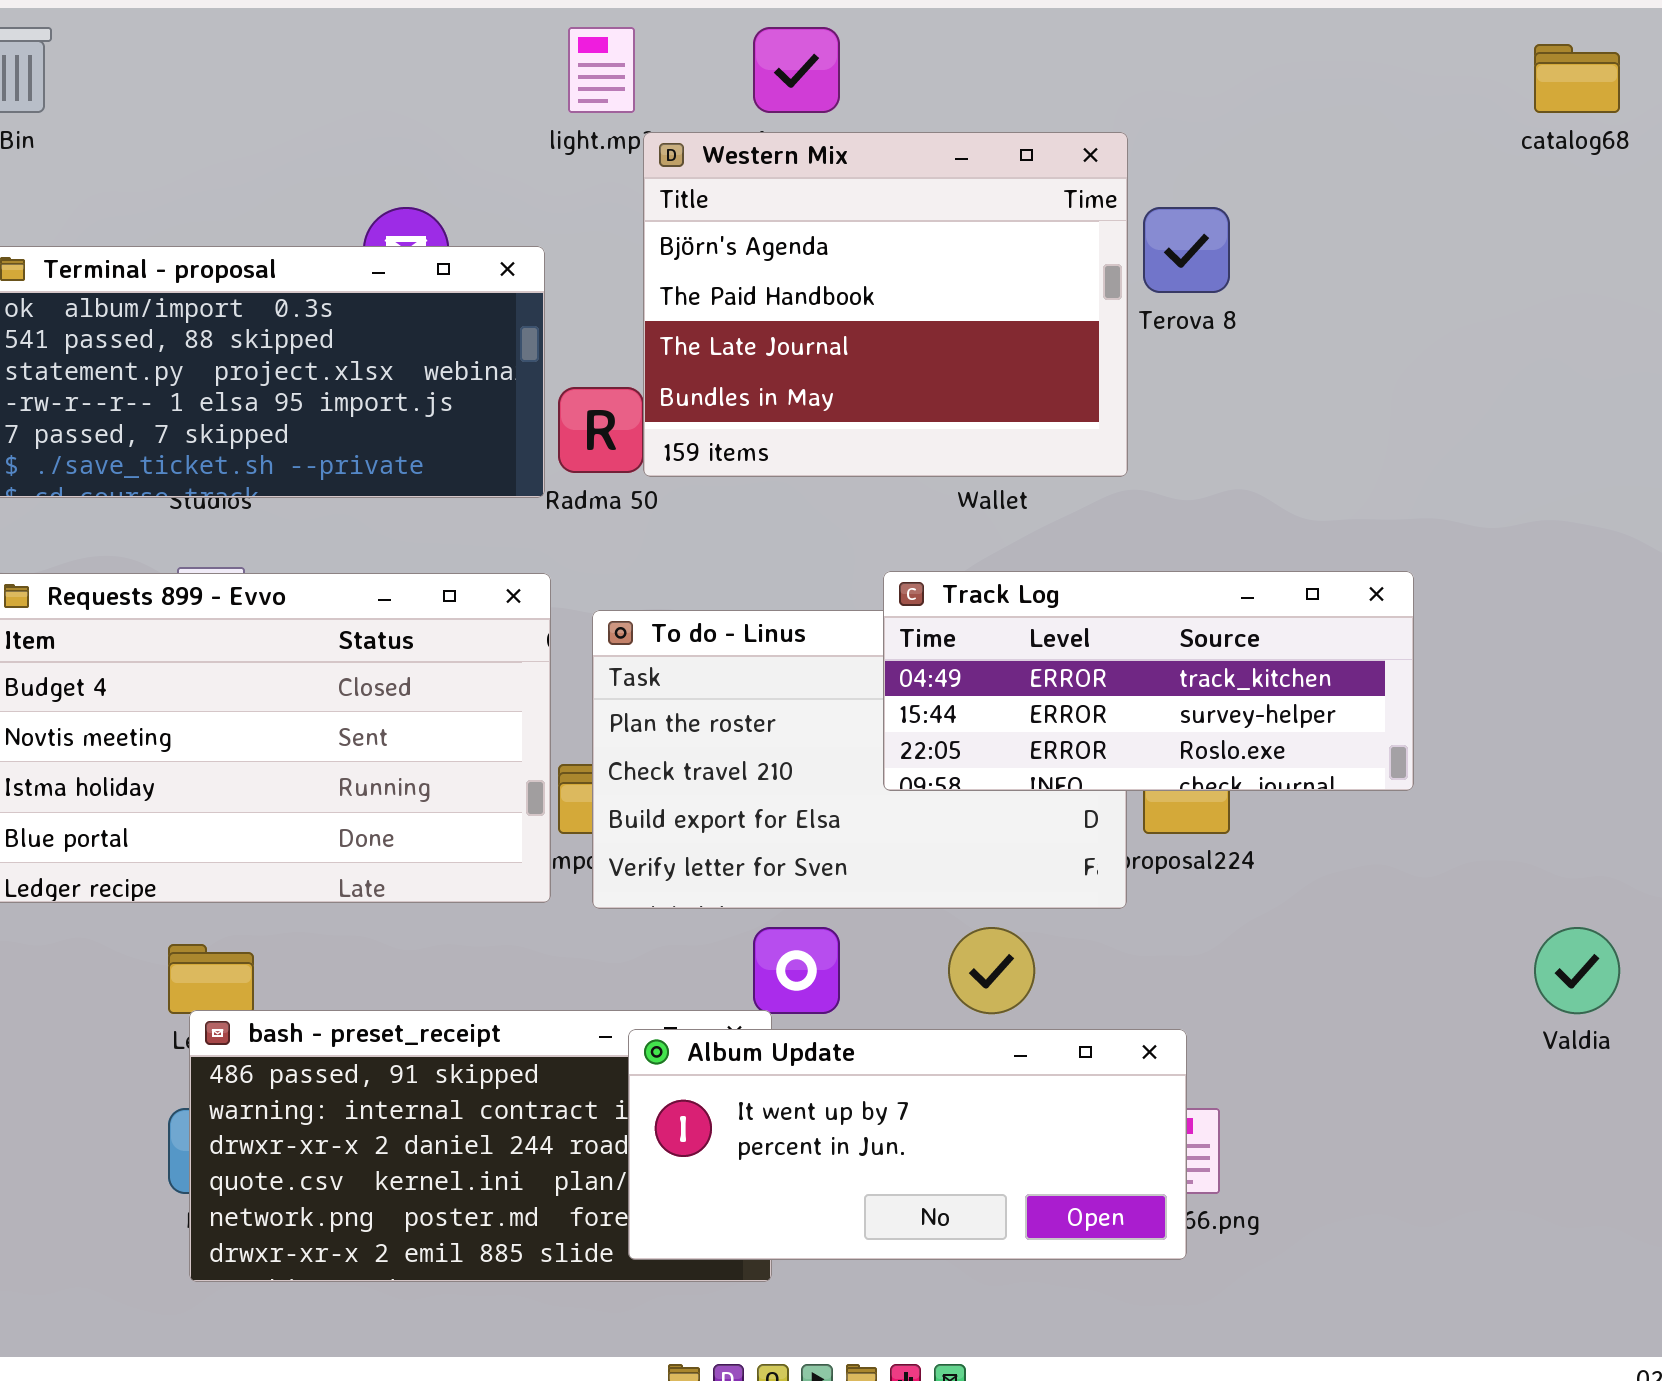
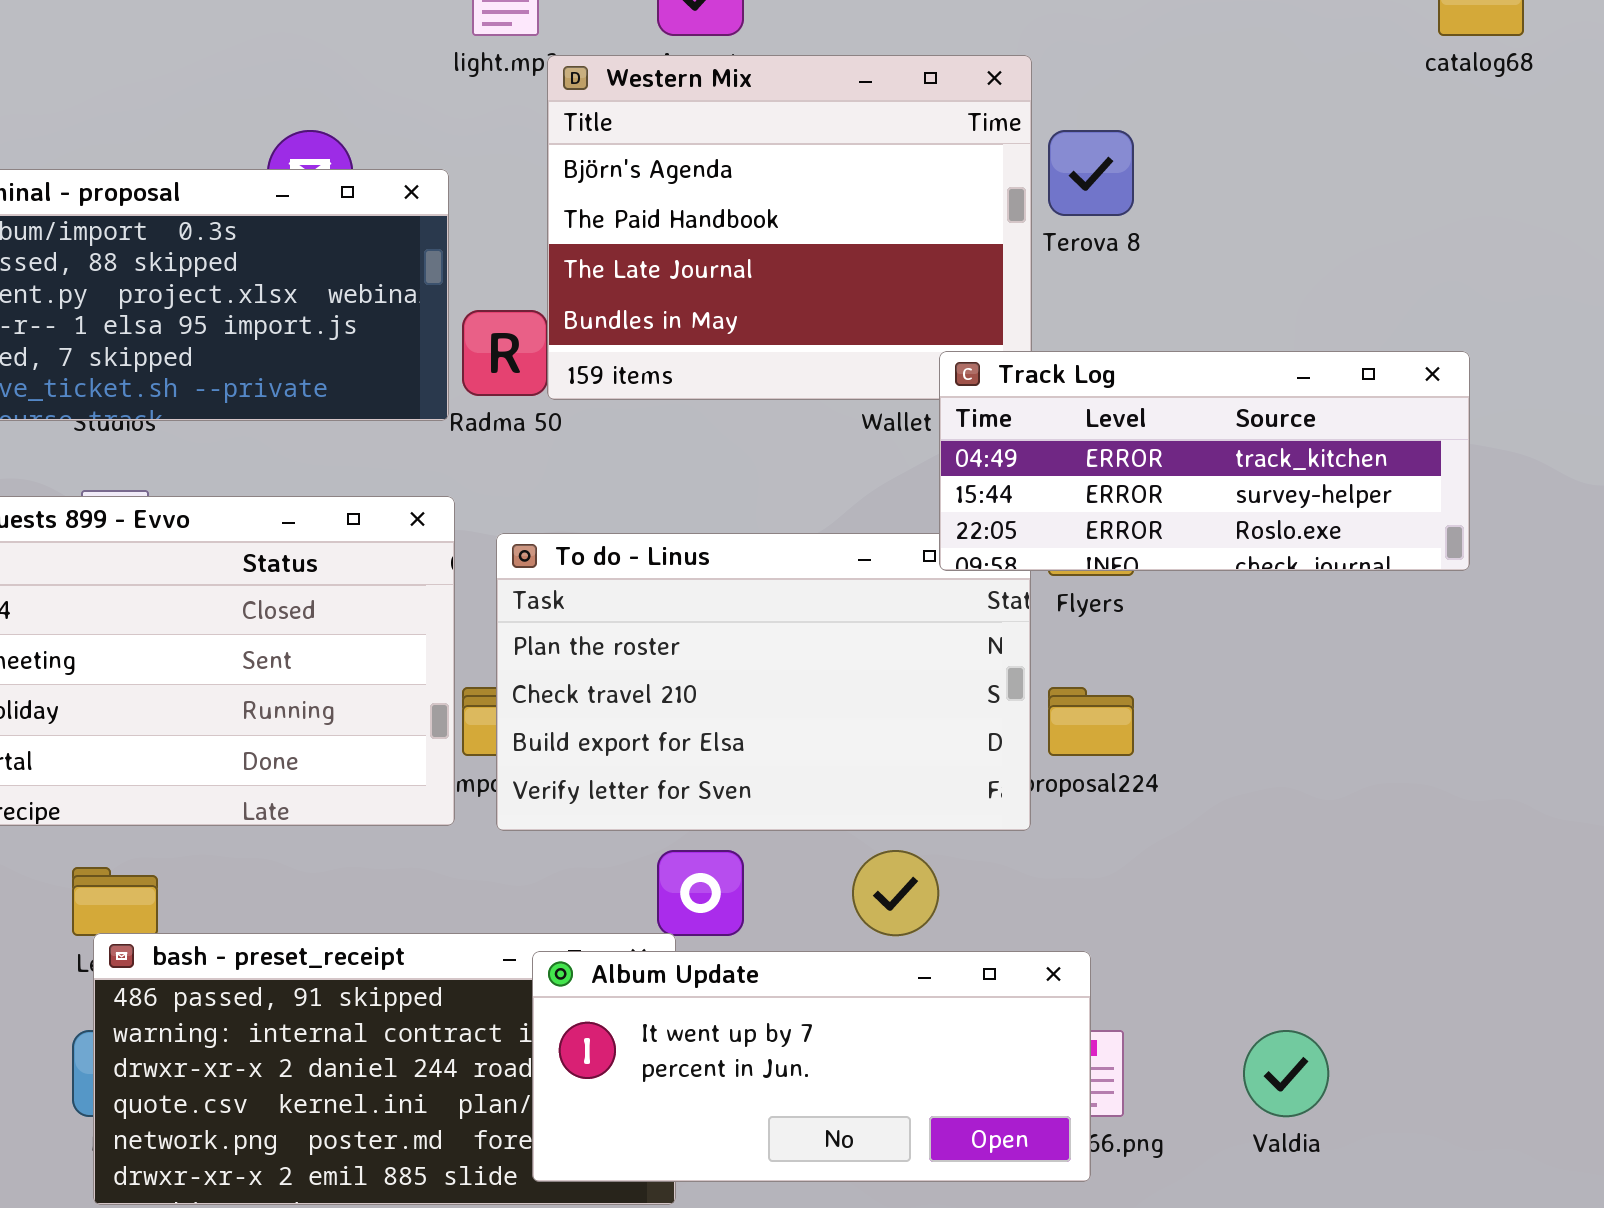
Track Log: [883,571,1414,791] -> [939,351,1470,571], moved
Valdia: [1534,927,1620,1014] -> [1243,1030,1329,1117], moved

